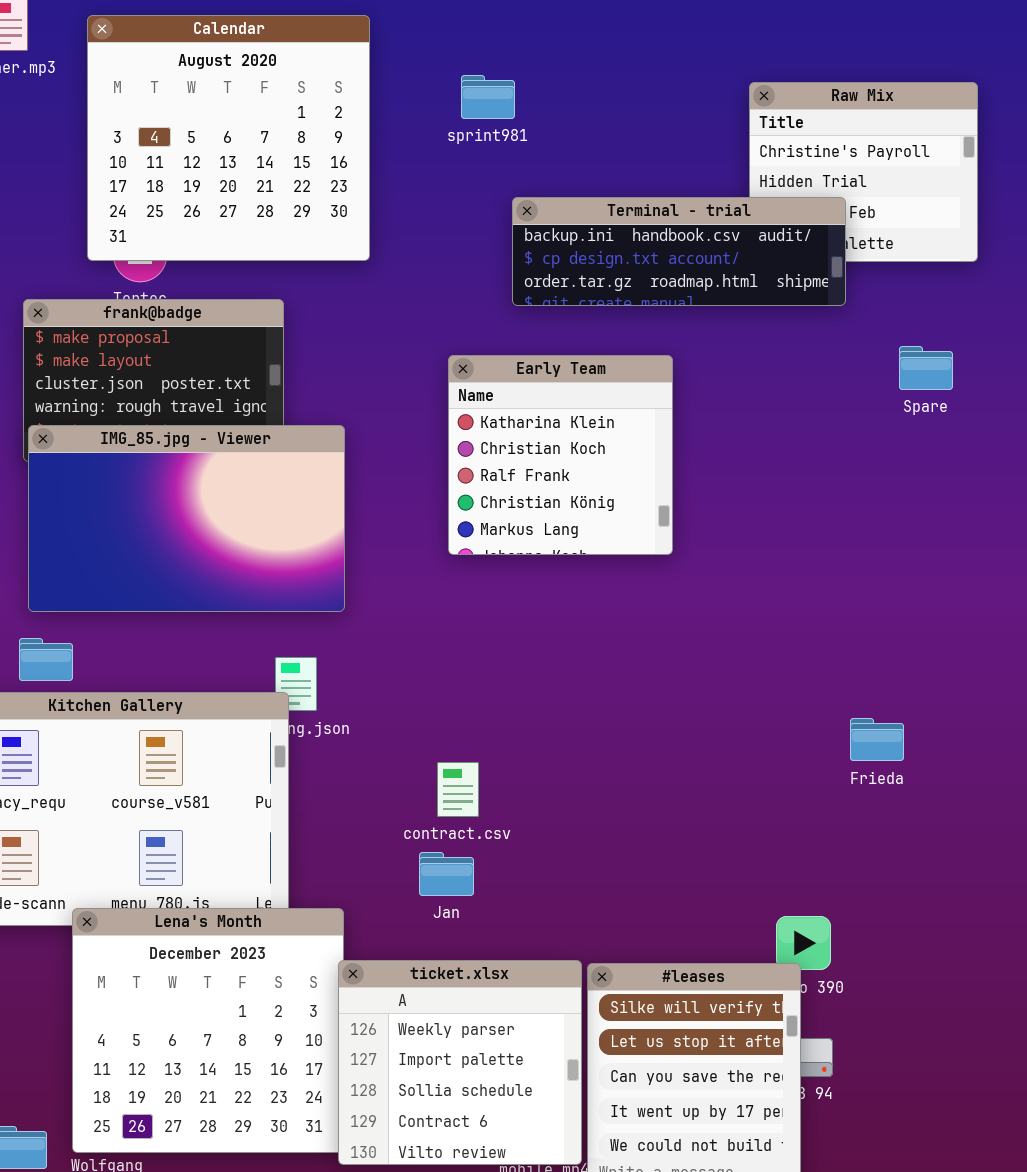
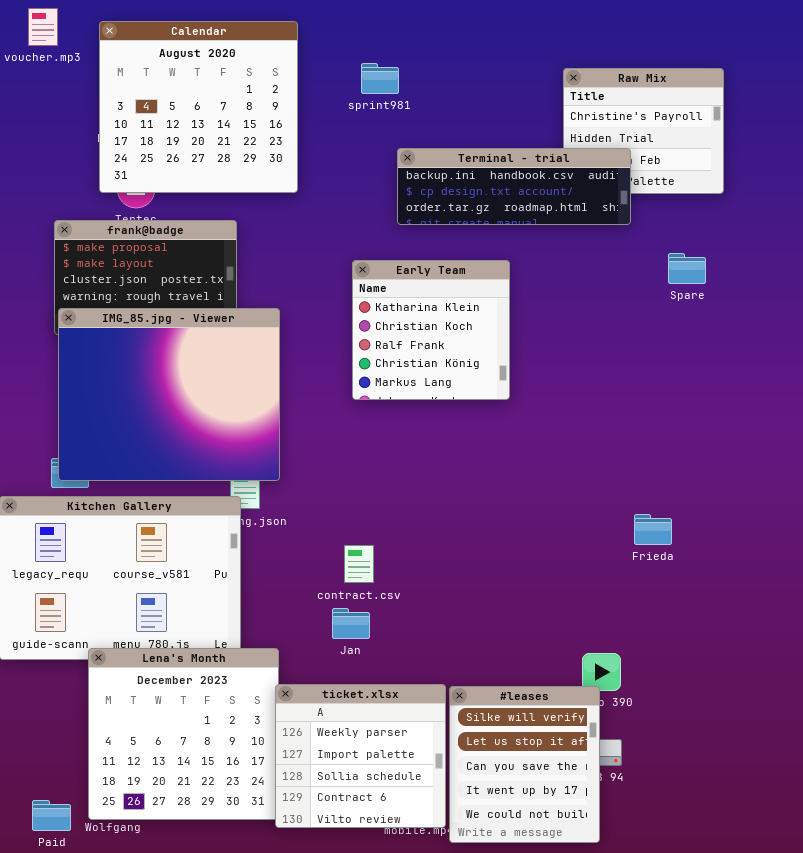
IMG_85.jpg - Viewer: [28,425,345,612] -> [58,308,280,481], resized

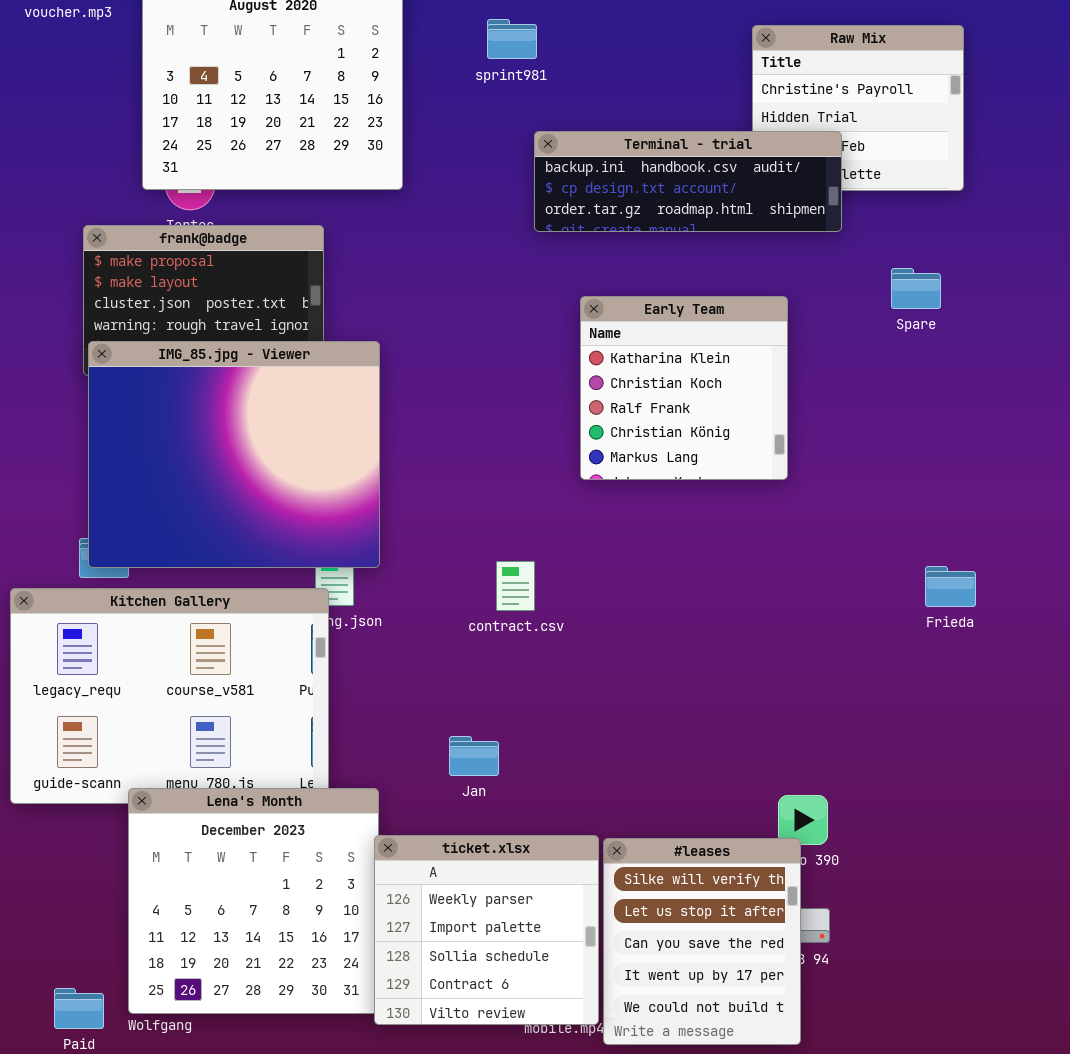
Early Team: [352,260,510,400] -> [580,296,788,480], moved
Frieda: [634,514,672,545] -> [925,566,976,607], moved
contract.csv: [344,545,374,583] -> [496,561,535,611], moved

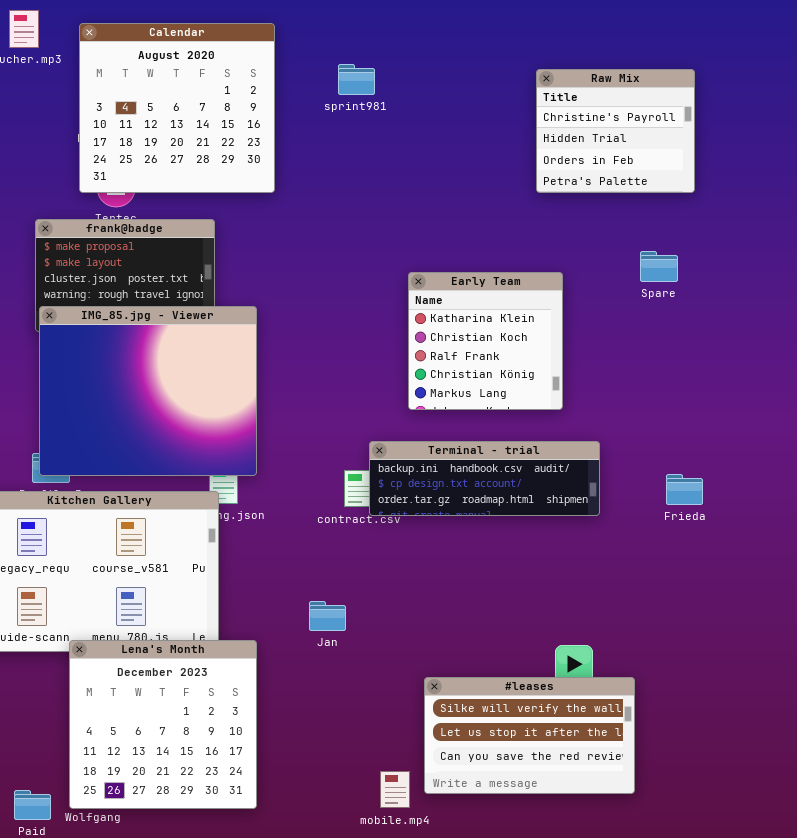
Terminal - trial: [534,131,842,232] -> [369,441,600,516], moved
ticket.xlsx: [374,835,599,1025] -> none, closed
#leases: [603,838,801,1045] -> [424,677,635,794], resized

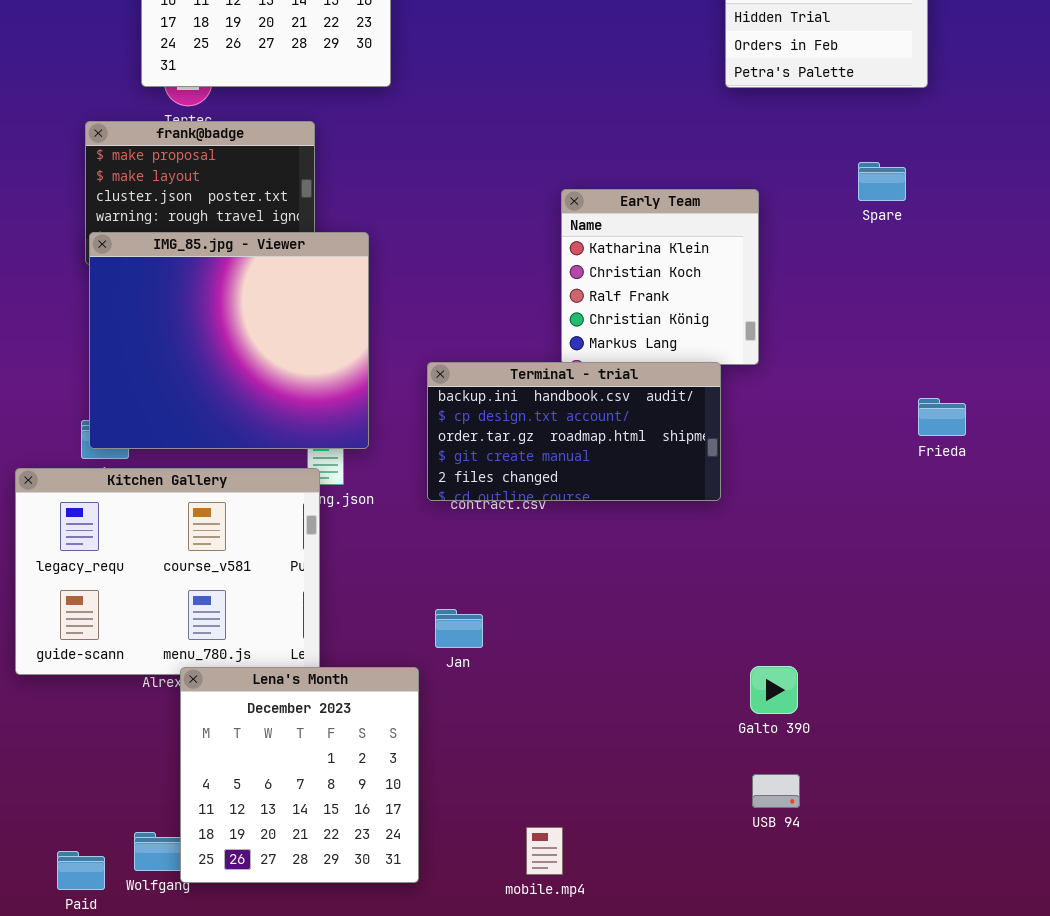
Terminal - trial: [369,441,600,516] -> [427,362,721,501], moved, resized
Frieda: [666,474,703,505] -> [918,398,966,436], moved
Lena's Month: [69,640,257,809] -> [180,667,419,883], moved
#leases: [424,677,635,794] -> none, closed

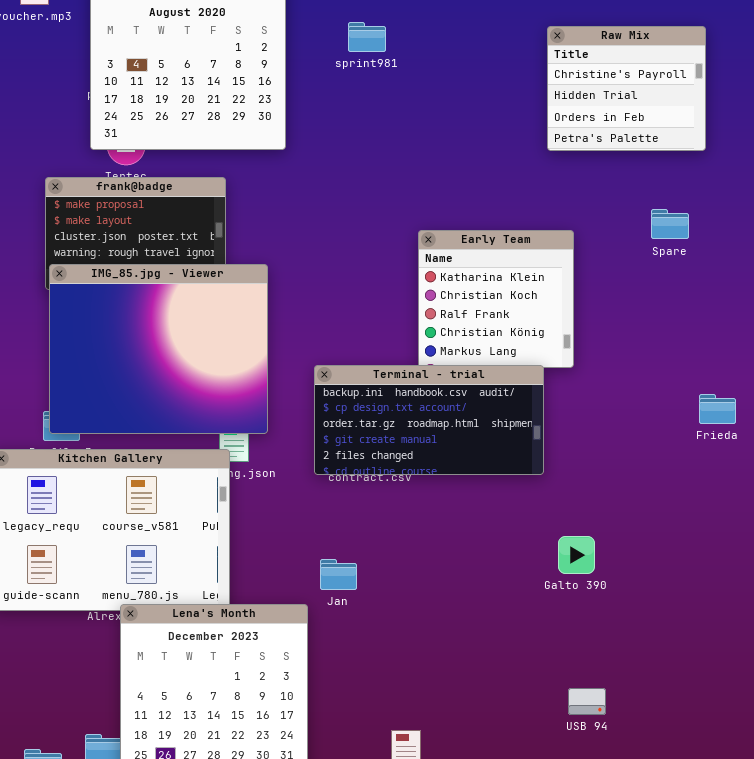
Galto 390: [750,666,798,714] -> [558,536,595,574], moved

